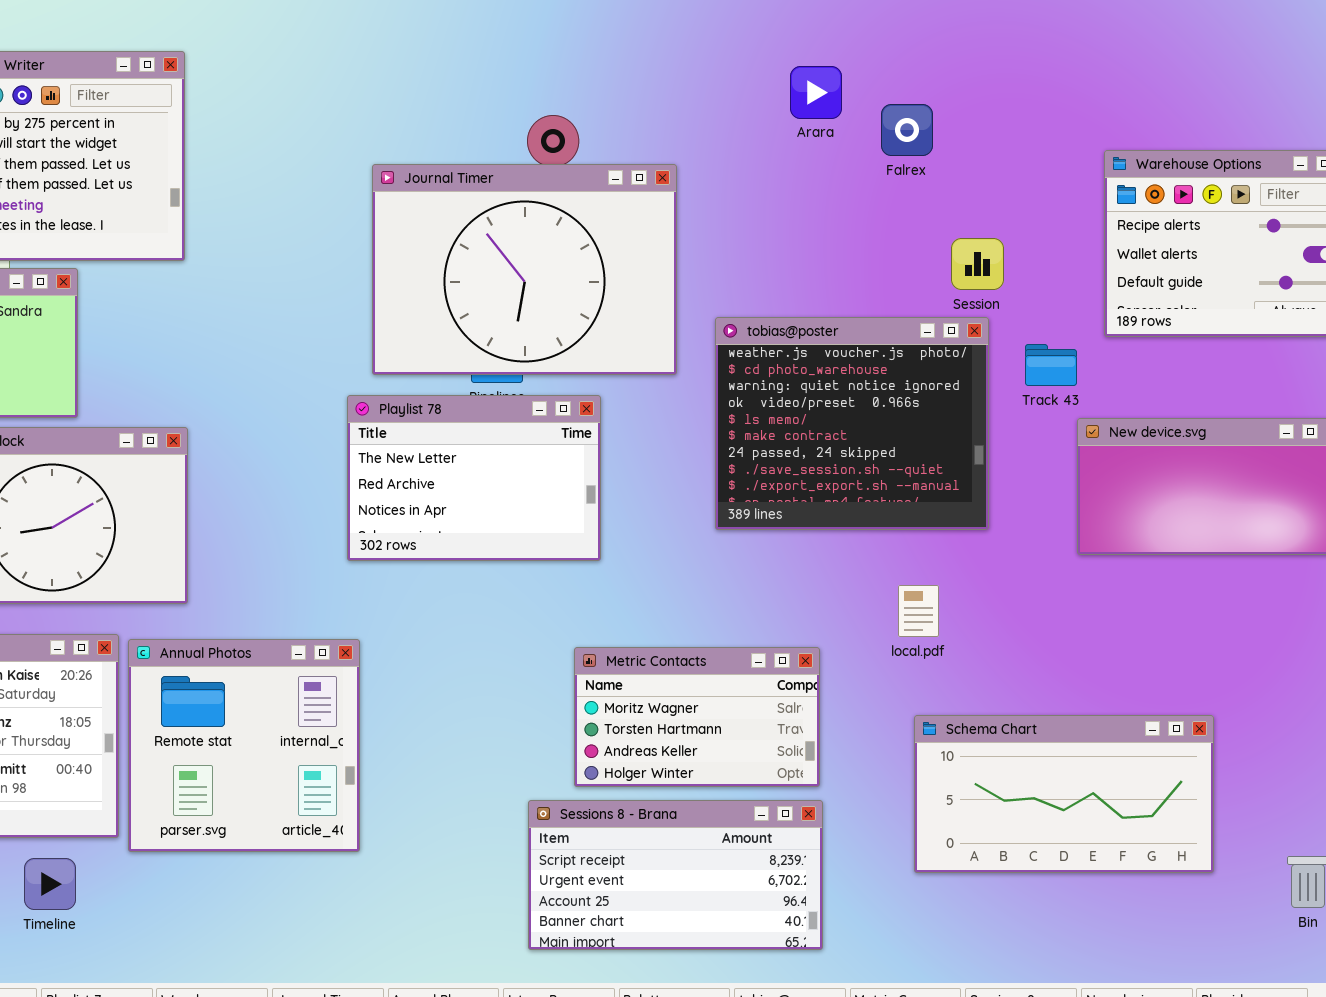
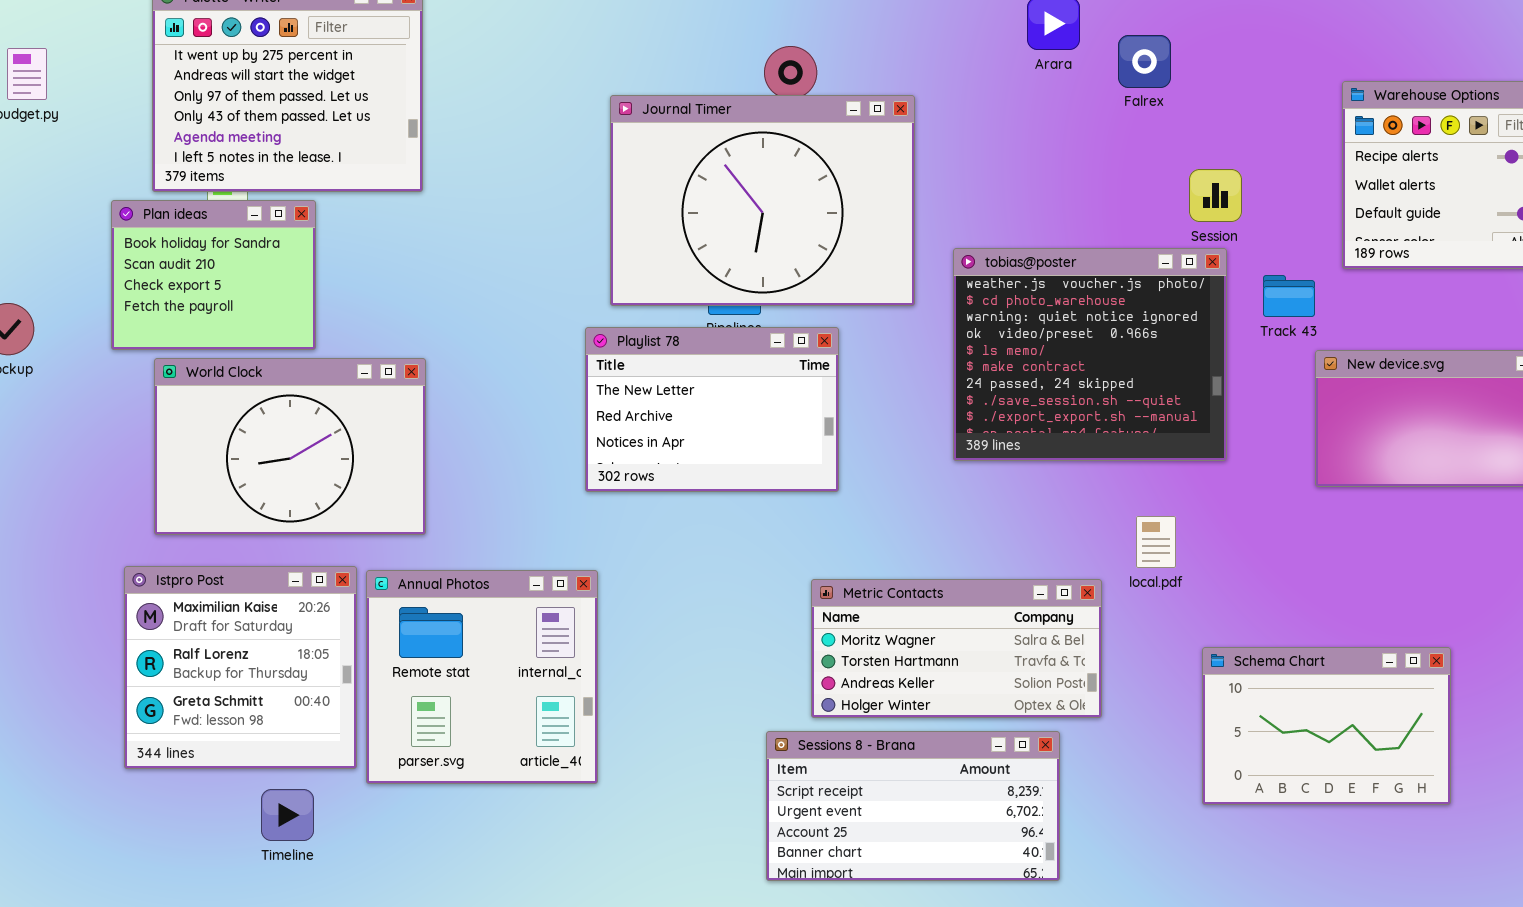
Metric Contacts: [574,647,820,787] -> [811,579,1102,718], resized
Schema Chart: [914,715,1214,873] -> [1202,647,1451,805], resized

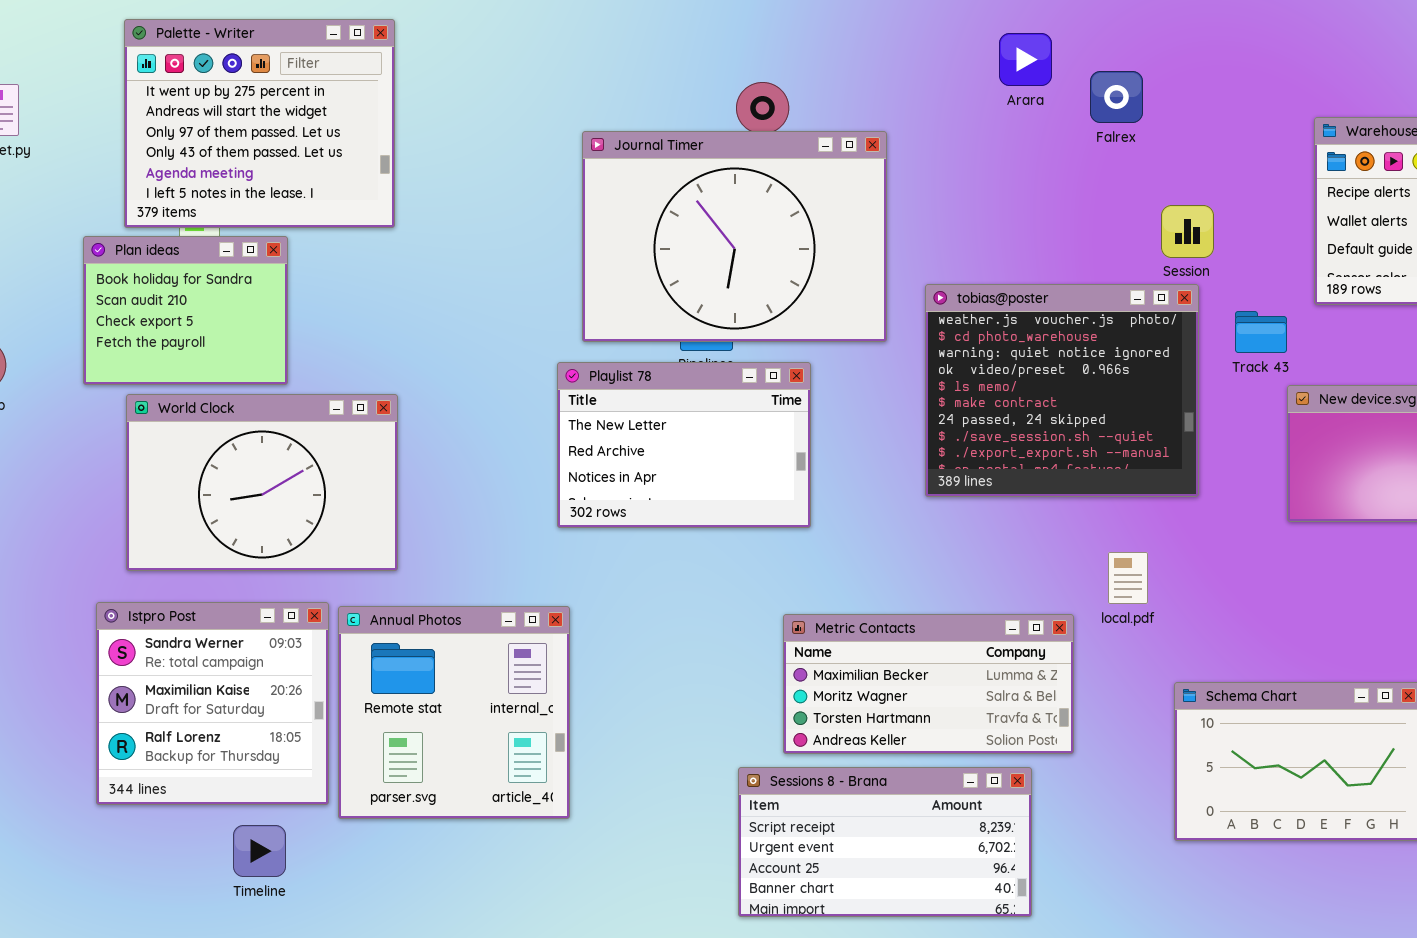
Istpro Post: [124,566,357,769] -> [96,602,329,805], scrolled up 1 row
Metric Contacts: [811,579,1102,718] -> [783,614,1074,754], scrolled up 1 row

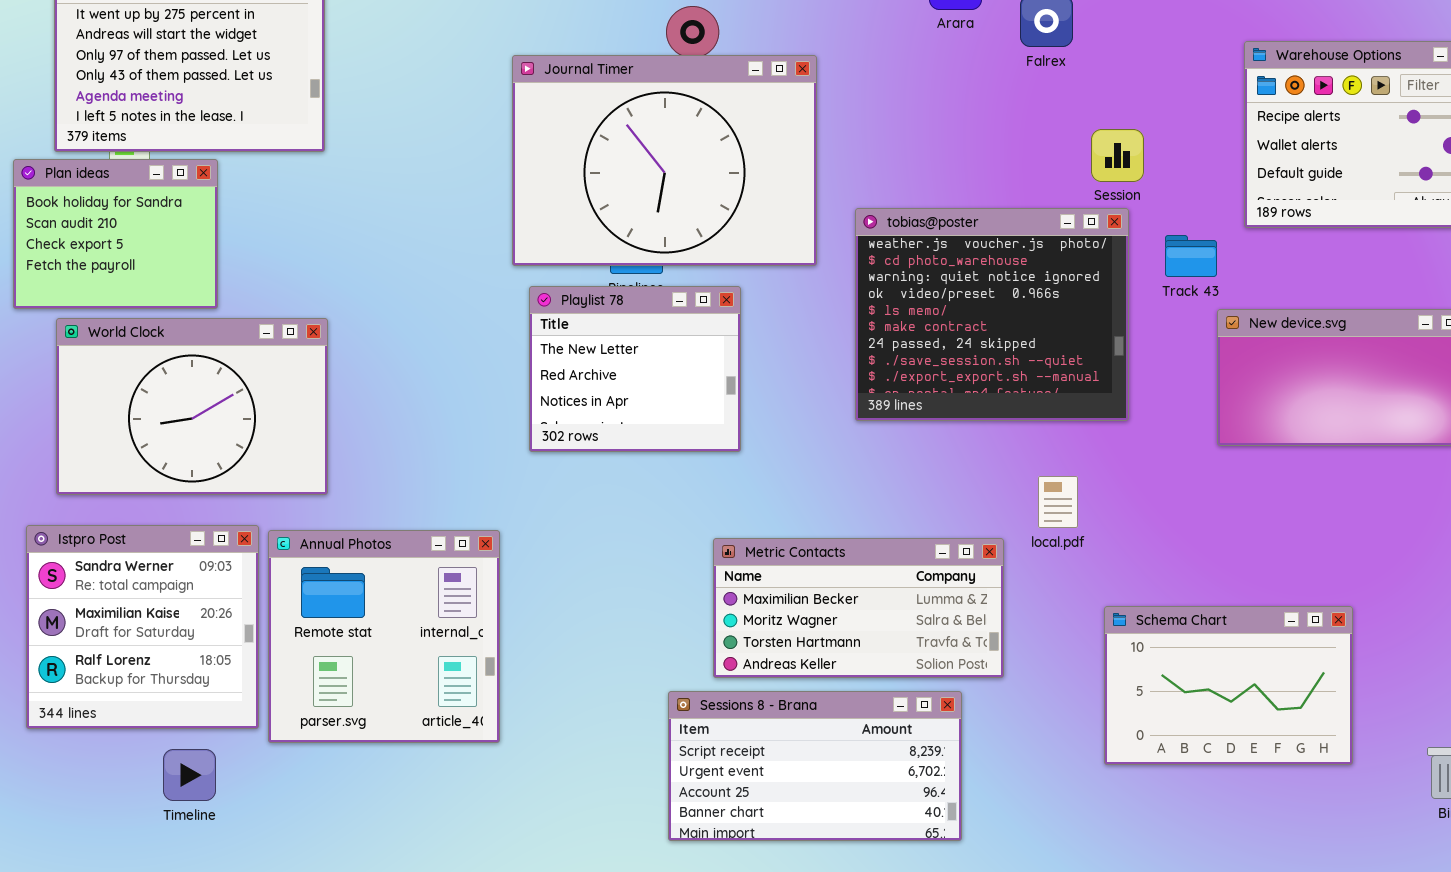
Playlist 78: [557,362,811,528] -> [529,286,741,452], resized

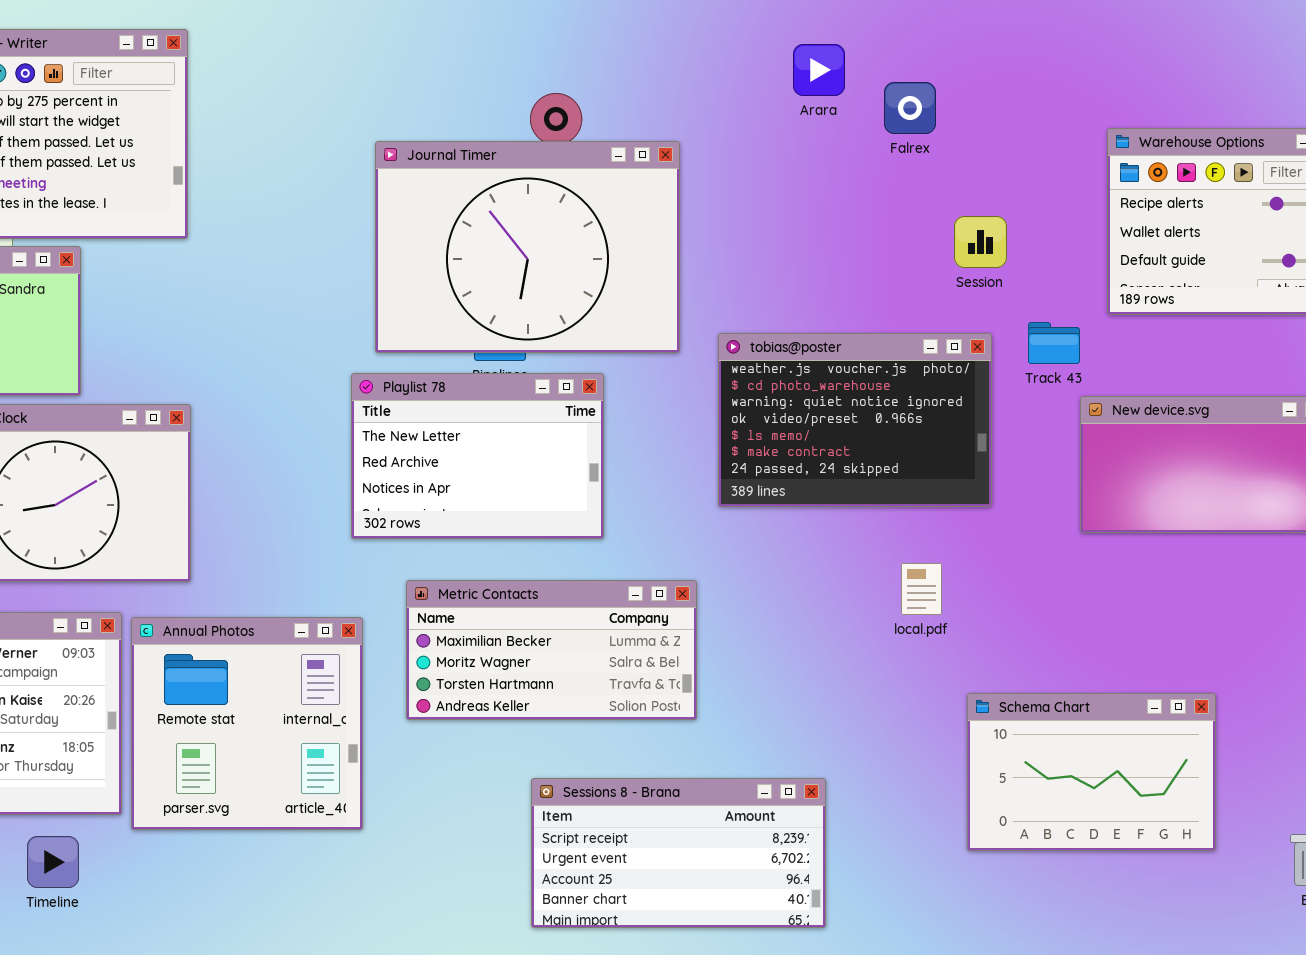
tobias@poster: [855,208,1129,421] -> [718,333,992,507], resized
Playlist 78: [529,286,741,452] -> [351,373,604,539], resized
Metric Contacts: [713,538,1004,678] -> [406,580,697,720], moved

